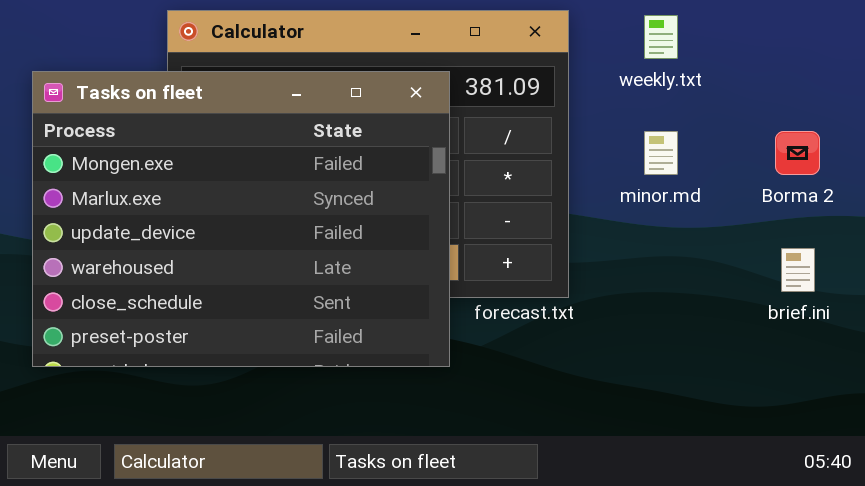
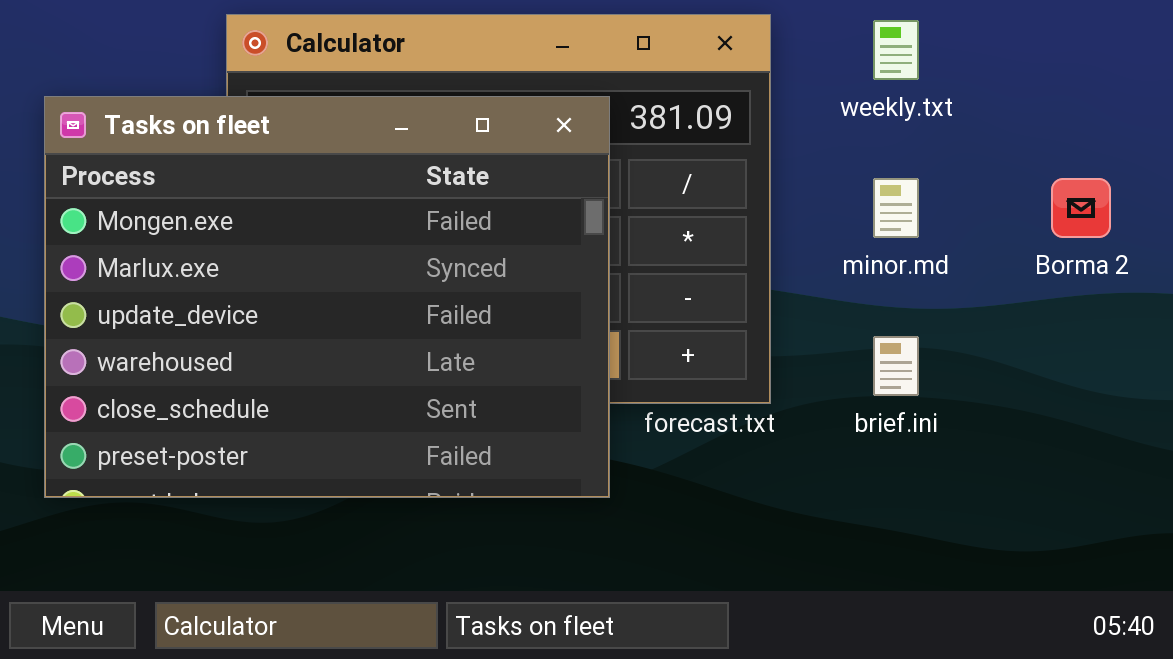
brief.ini: [781,248,815,292] -> [873,336,919,396], moved

